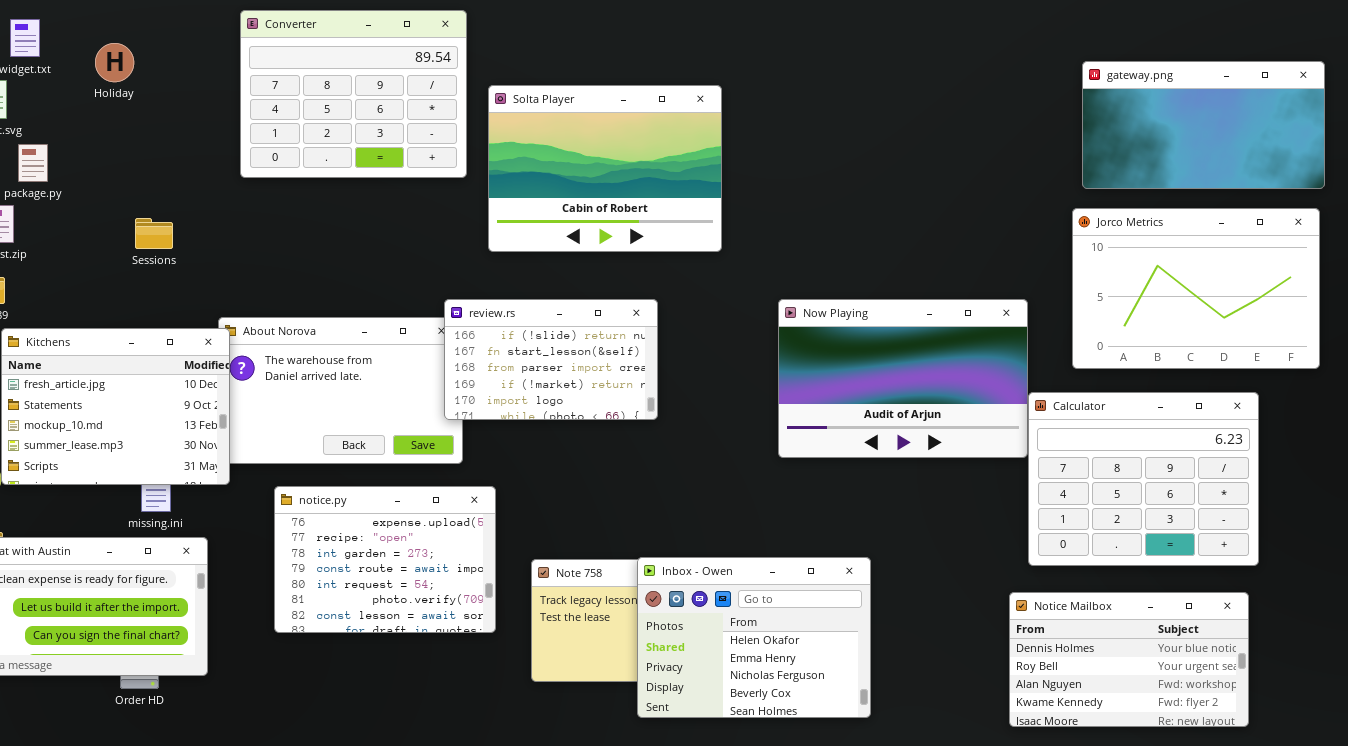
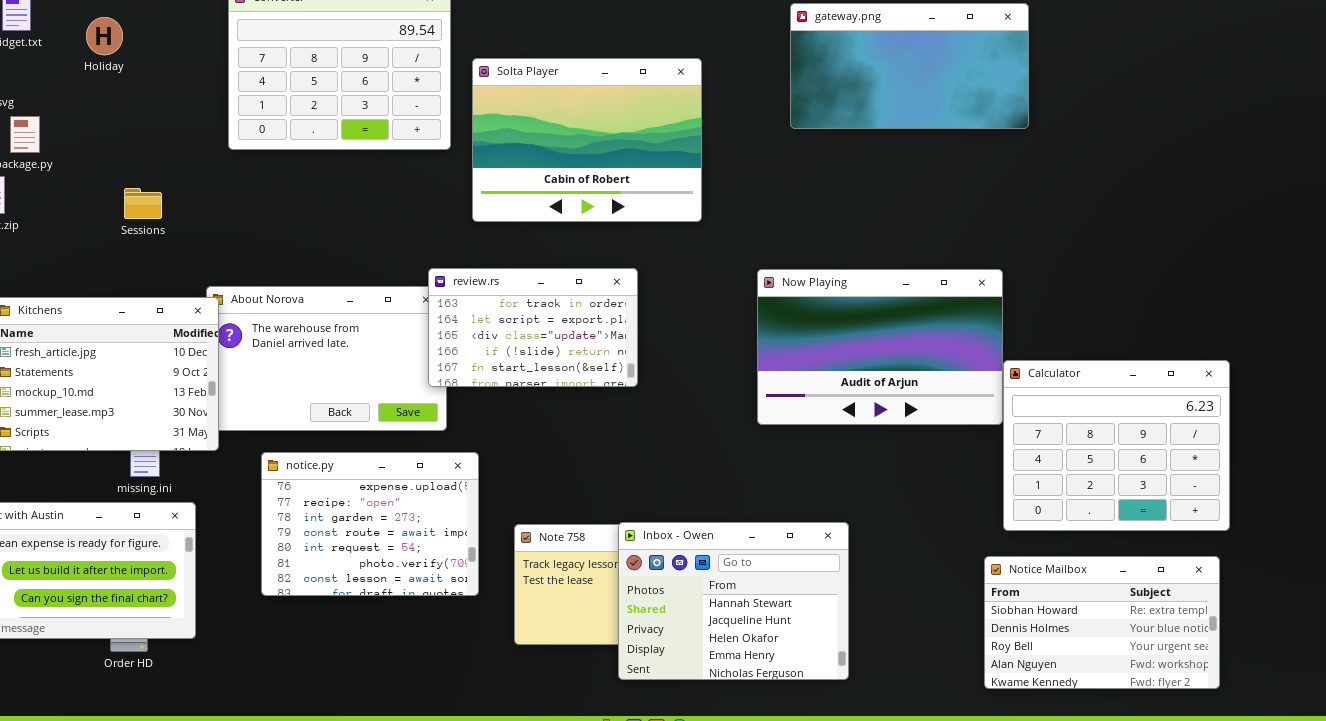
gateway.png: [1082,61,1325,189] -> [790,3,1029,129], moved
Jorco Metrics: [1072,208,1320,369] -> none, closed
review.rs: [444,299,658,420] -> [428,268,638,387], scrolled up 3 rows
Inbox - Owen: [637,557,871,718] -> [618,522,849,680], scrolled up 2 rows
Notice Mailbox: [1009,592,1249,727] -> [984,556,1220,689], scrolled up 1 row

